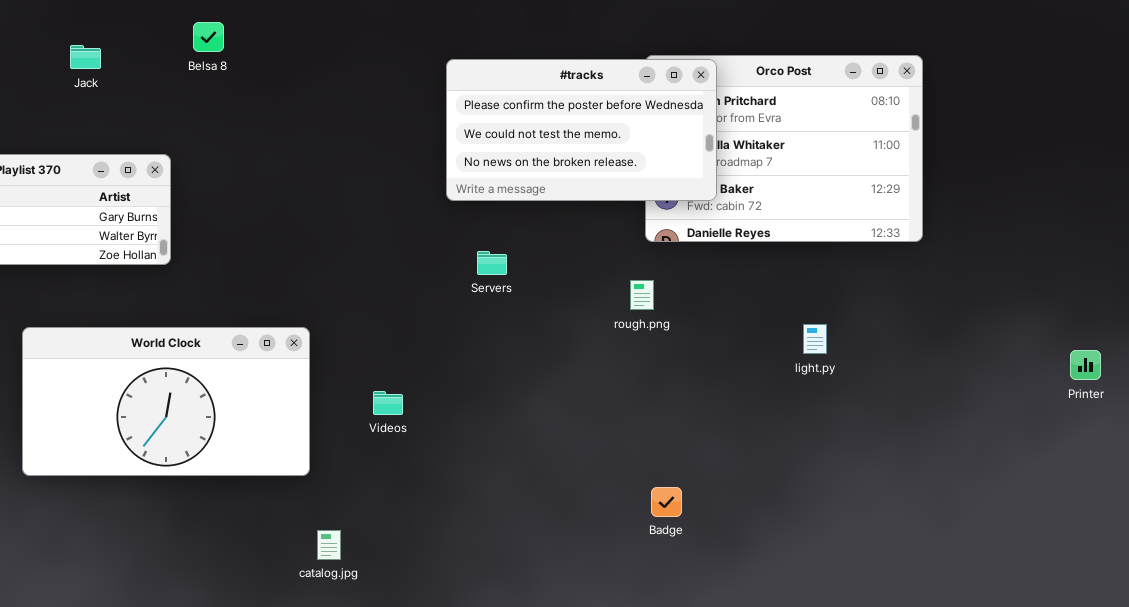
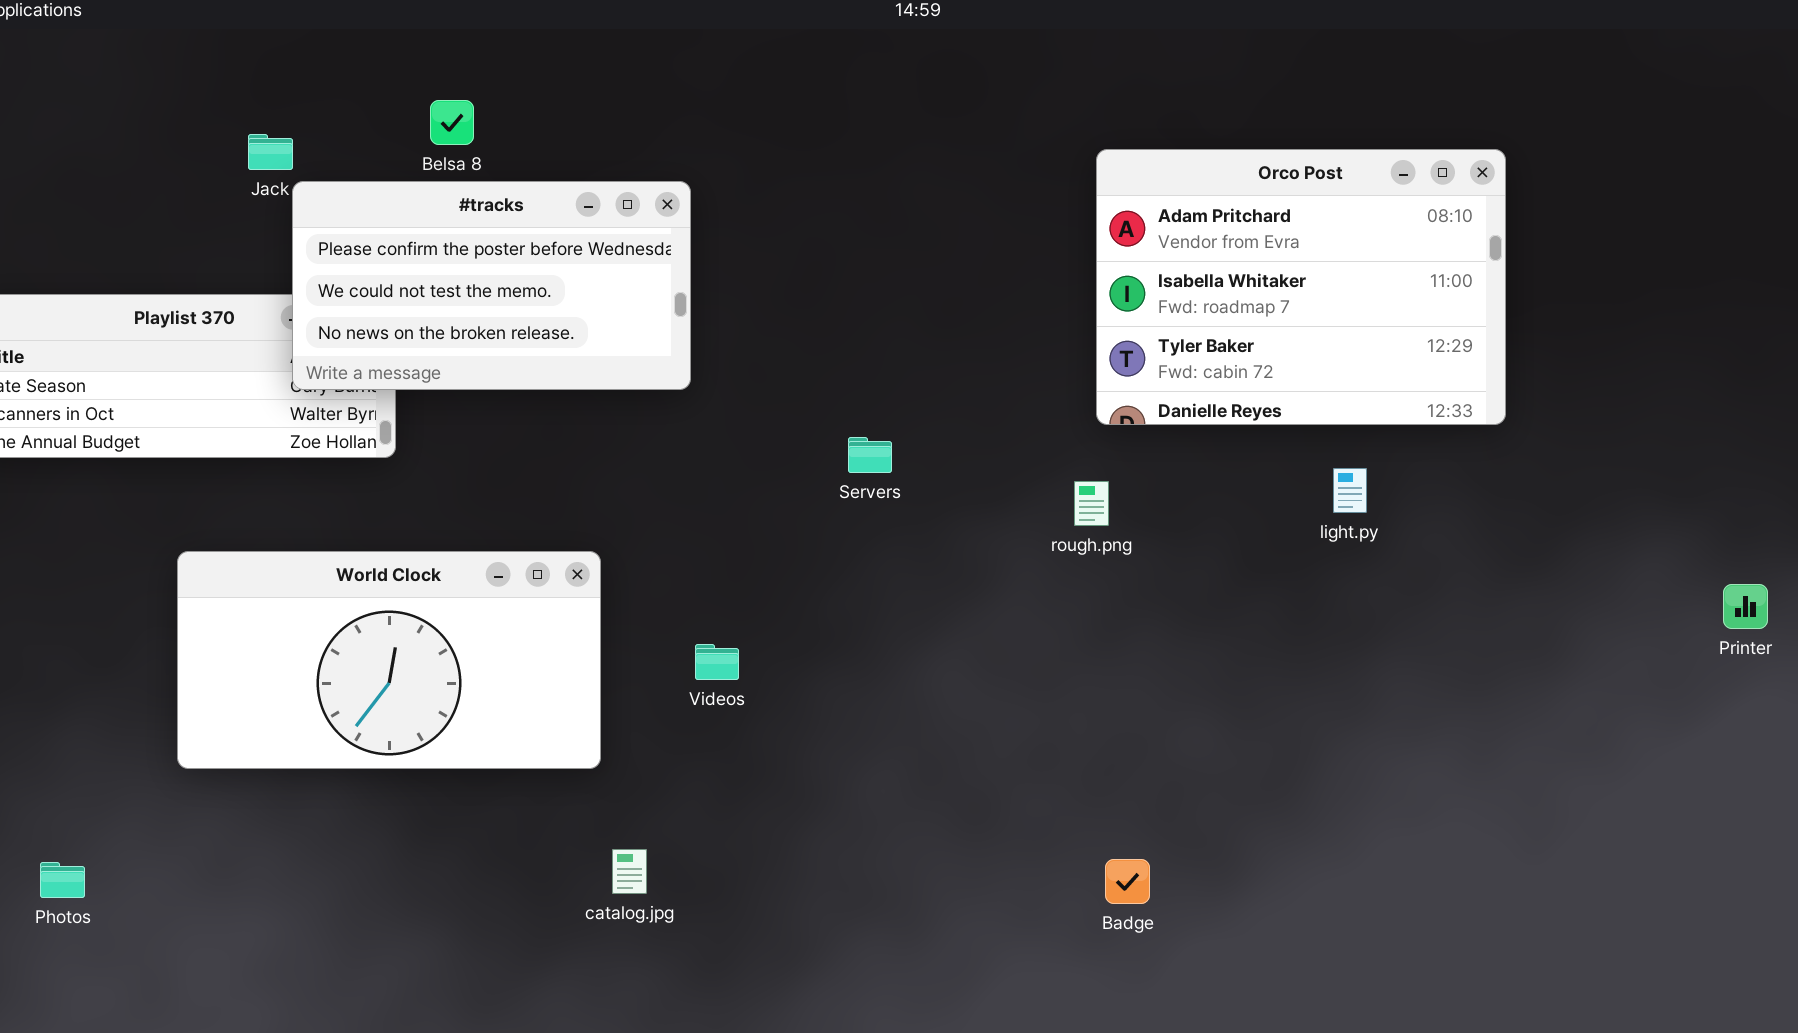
#tracks: [446,59,717,201] -> [292,181,691,390], moved
light.py: [803,324,827,354] -> [1333,468,1367,513], moved
Badge: [651,487,682,517] -> [1105,859,1150,904], moved

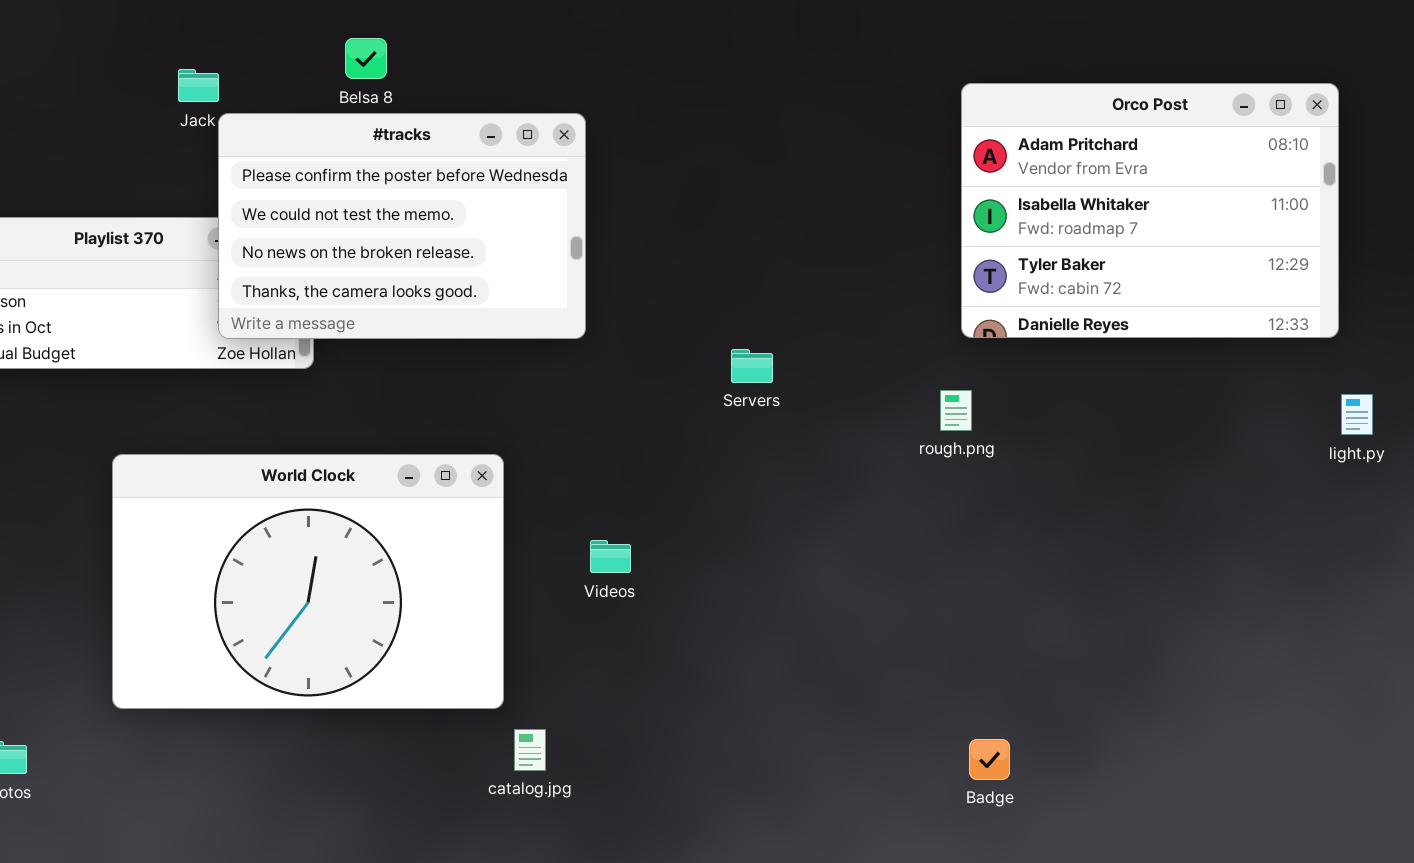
#tracks: [292,181,691,390] -> [218,113,586,339], resized
light.py: [1333,468,1367,513] -> [1341,394,1373,435], moved
World Clock: [177,551,601,769] -> [112,454,504,709], resized

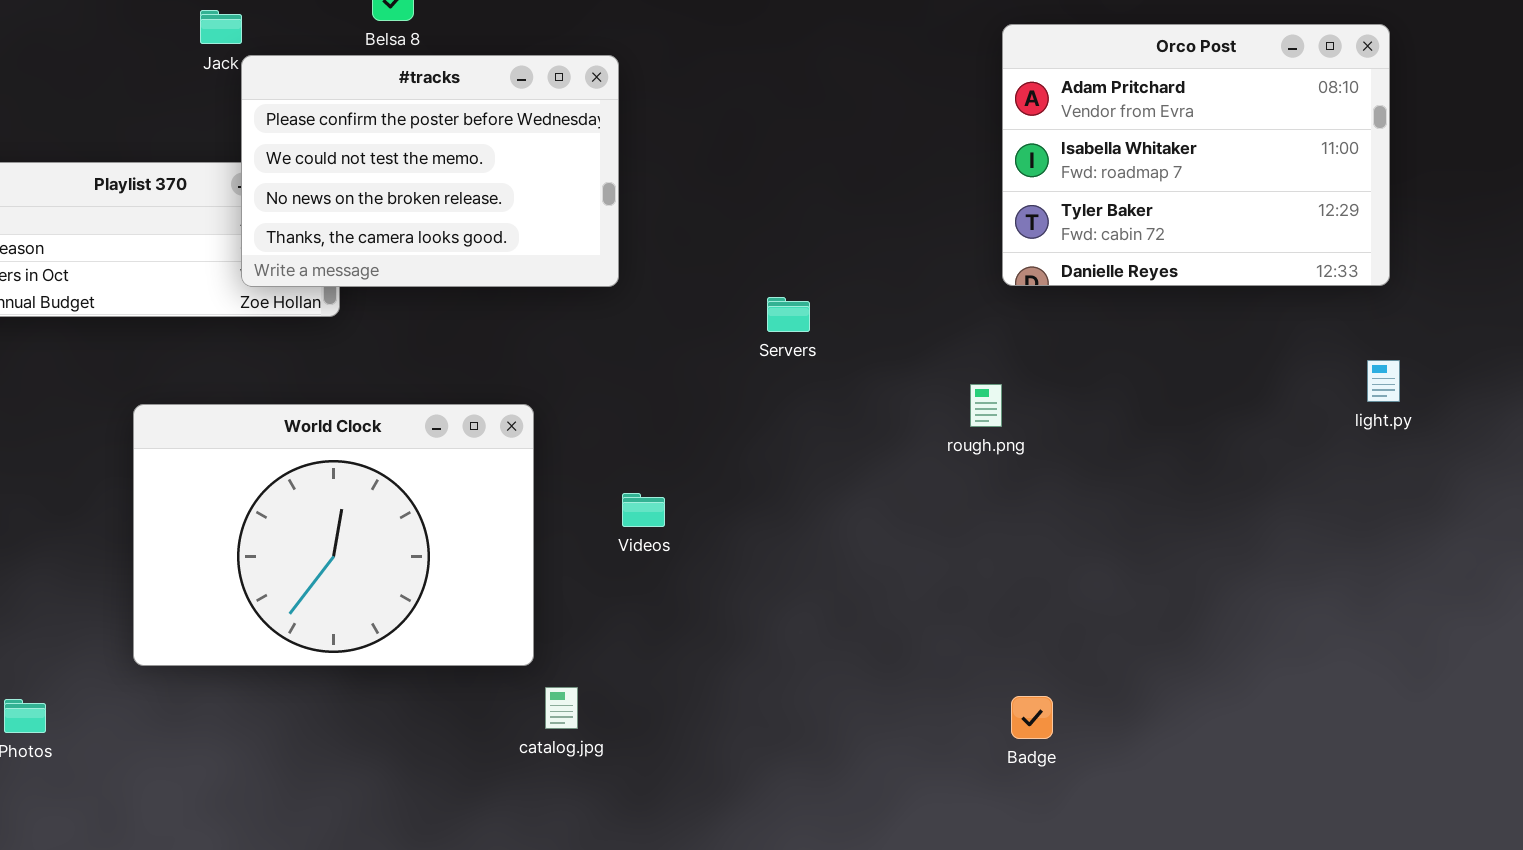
rough.png: [940,390,972,431] -> [970,384,1002,427], moved
light.py: [1341,394,1373,435] -> [1367,360,1400,402], moved

